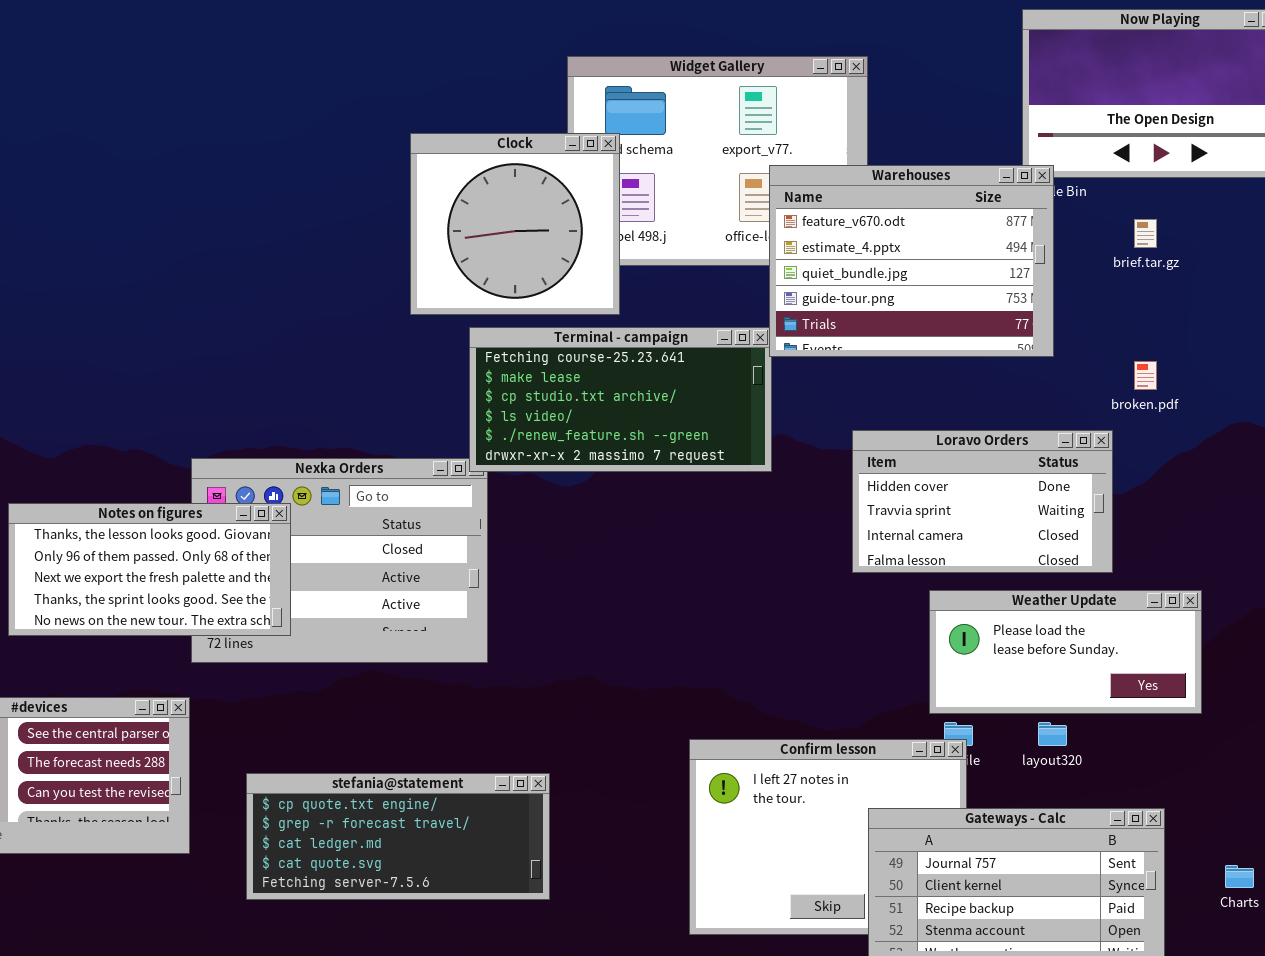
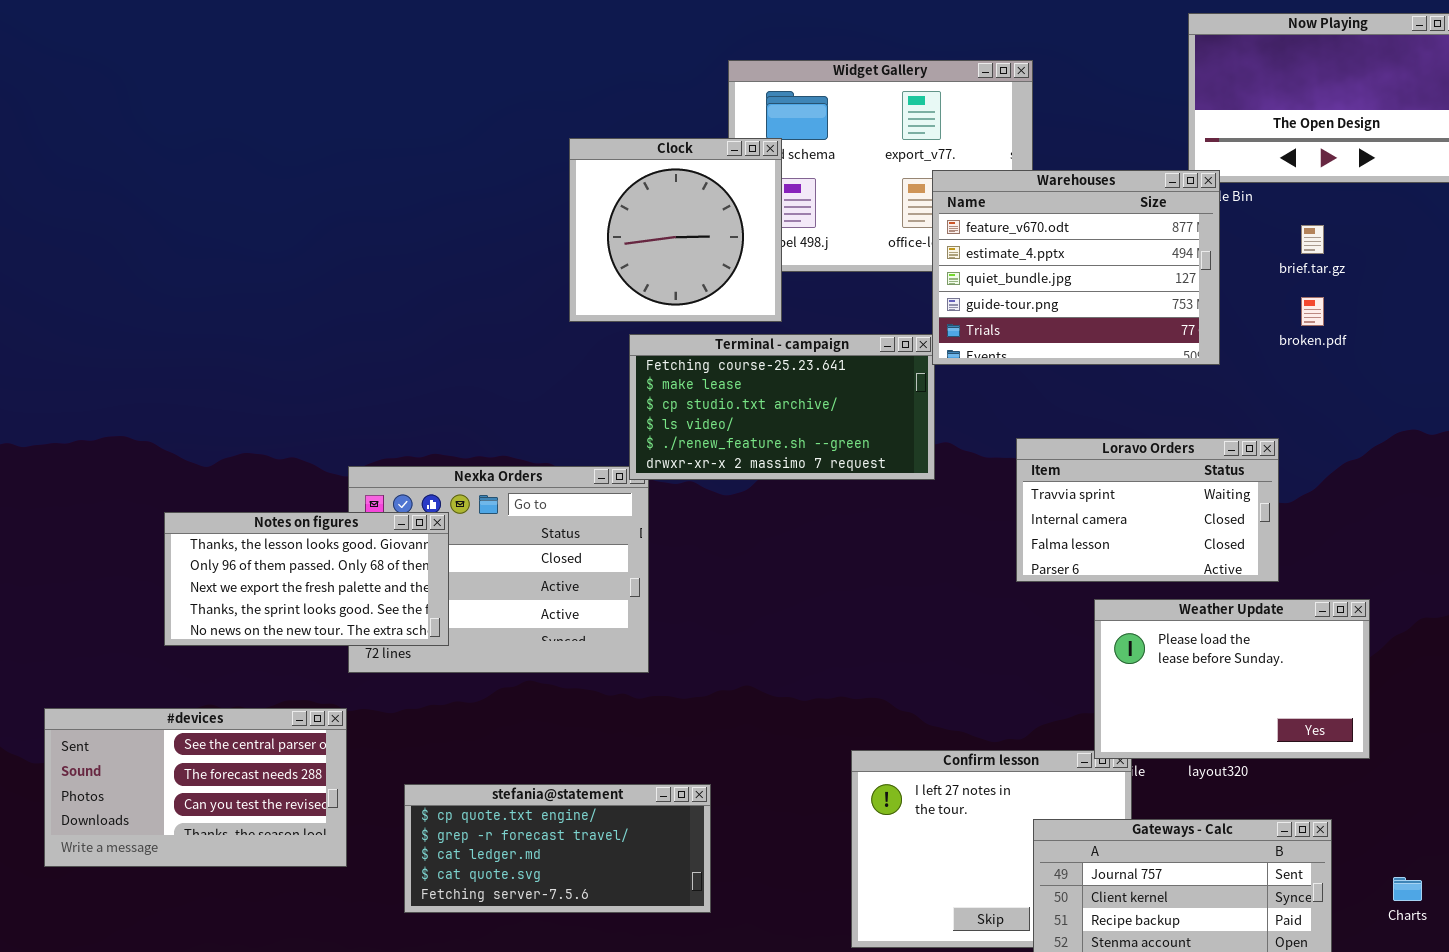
broken.pdf: [1134,361,1157,390] -> [1301,297,1324,326], moved
Loravo Orders: [852,430,1113,573] -> [1016,438,1279,582], scrolled down 1 row
Weather Update: [929,590,1202,714] -> [1094,599,1370,759], resized

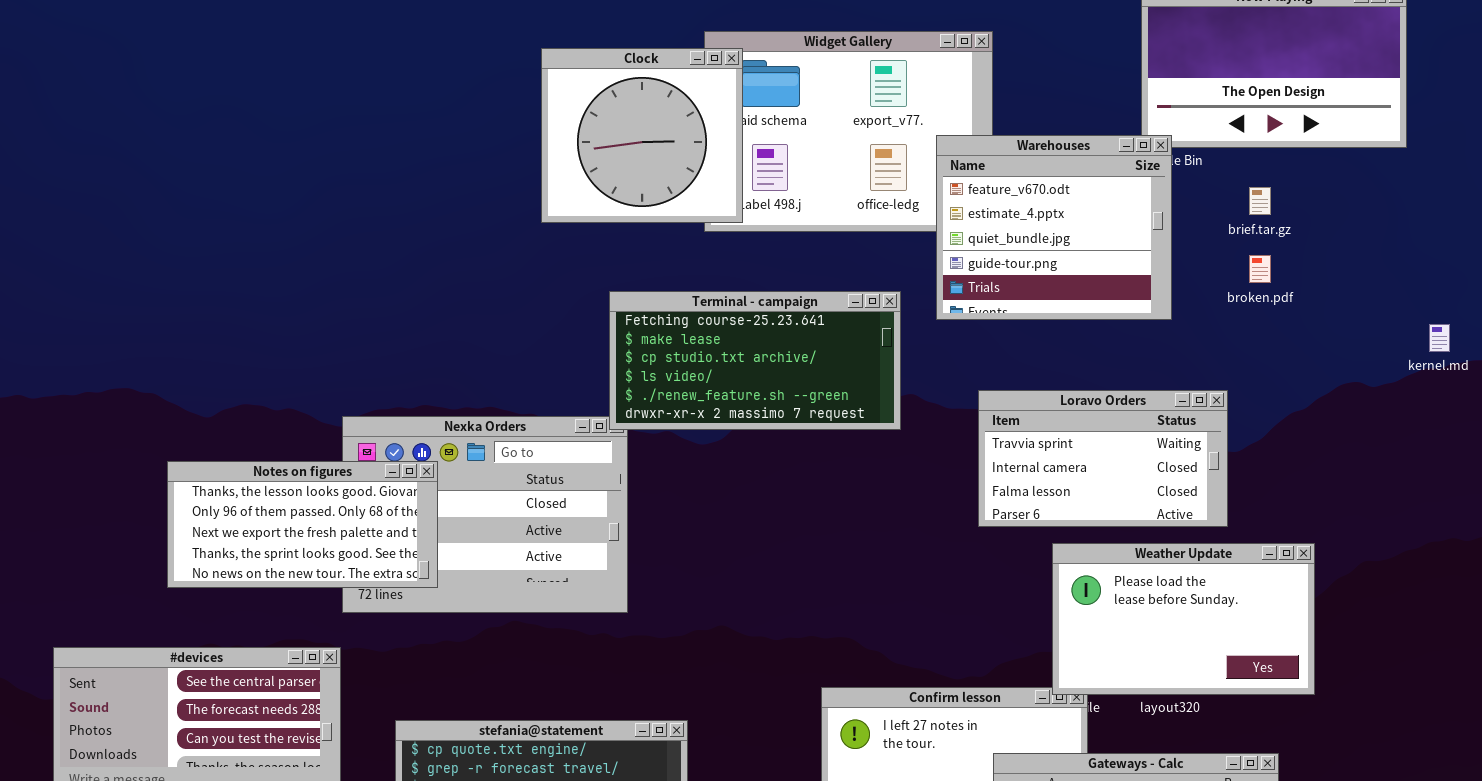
Clock: [569,138,782,322] -> [541,48,743,223], moved
Warehouses: [932,170,1220,365] -> [936,135,1172,320], resized

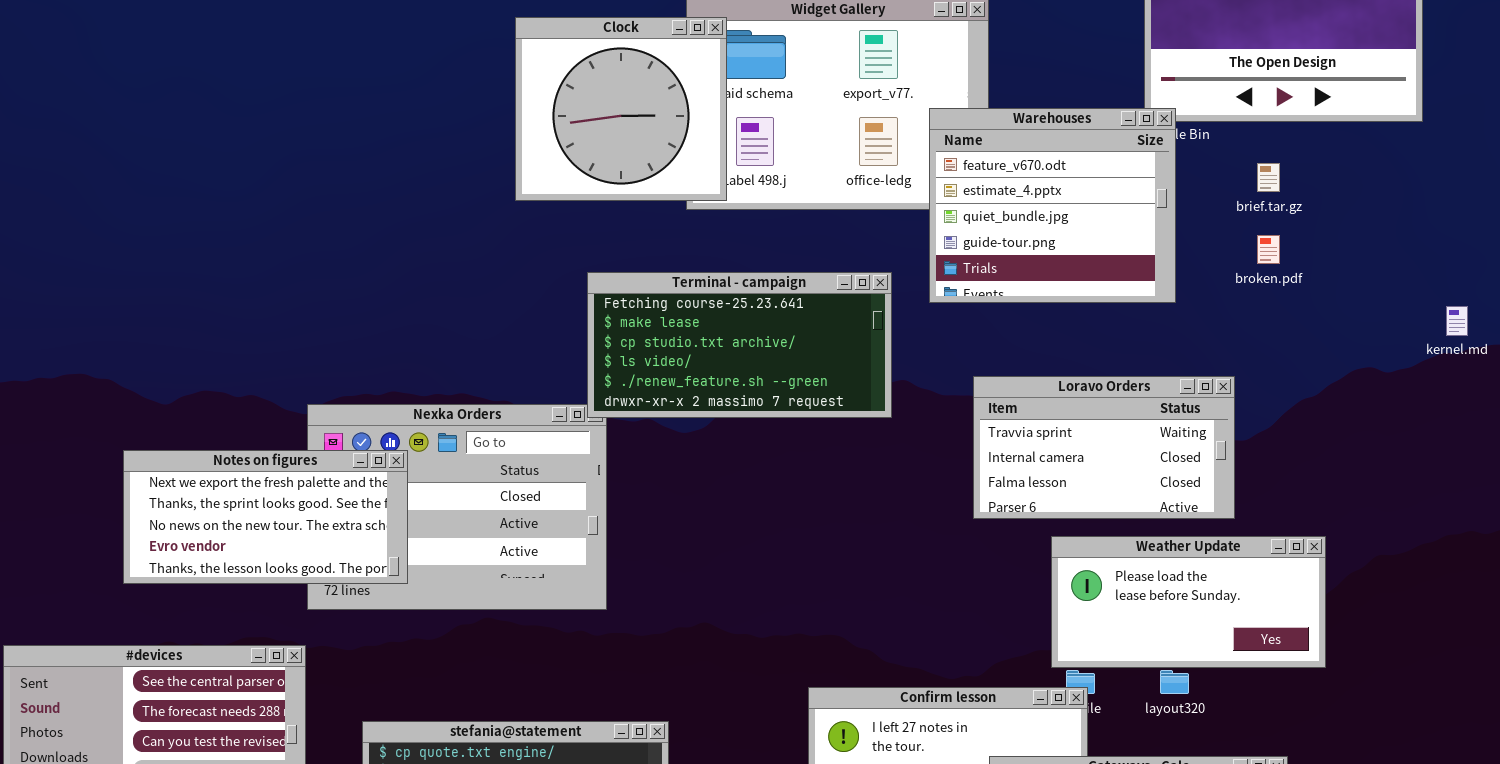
Notes on figures: [167,461,438,588] -> [123,450,408,584], scrolled down 2 rows
Weather Update: [1052,543,1315,695] -> [1051,536,1326,668], resized

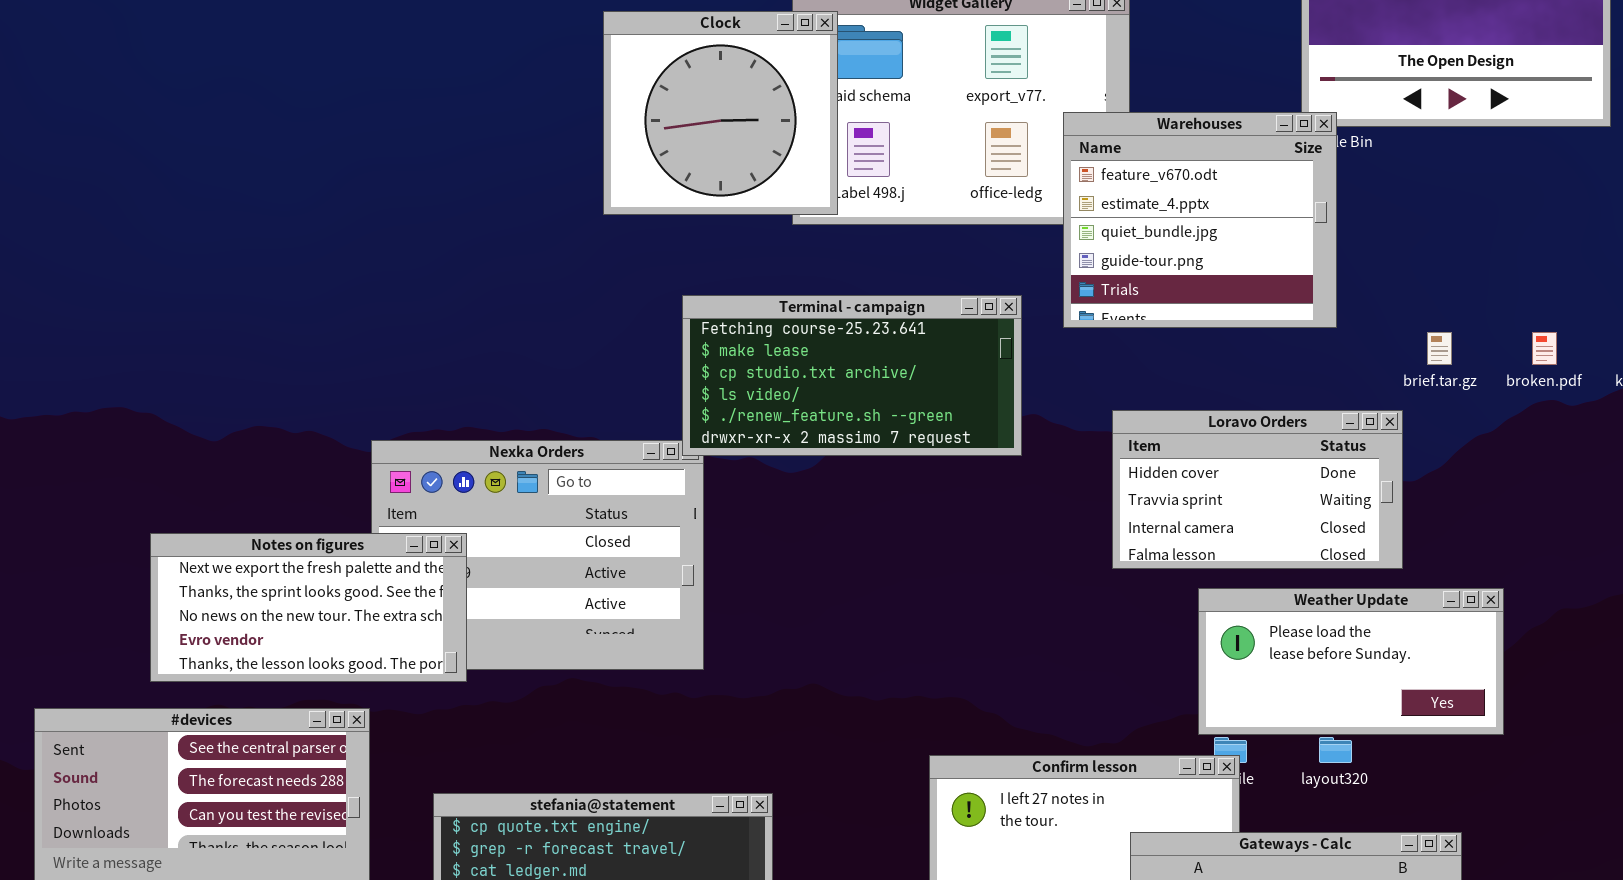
brief.tar.gz: [1257,163,1280,192] -> [1427,332,1452,365], moved
broken.pdf: [1257,235,1280,264] -> [1532,332,1557,365], moved
Loravo Orders: [973,376,1235,519] -> [1112,410,1403,569], scrolled up 1 row
Notes on figures: [123,450,408,584] -> [150,533,467,682], moved

